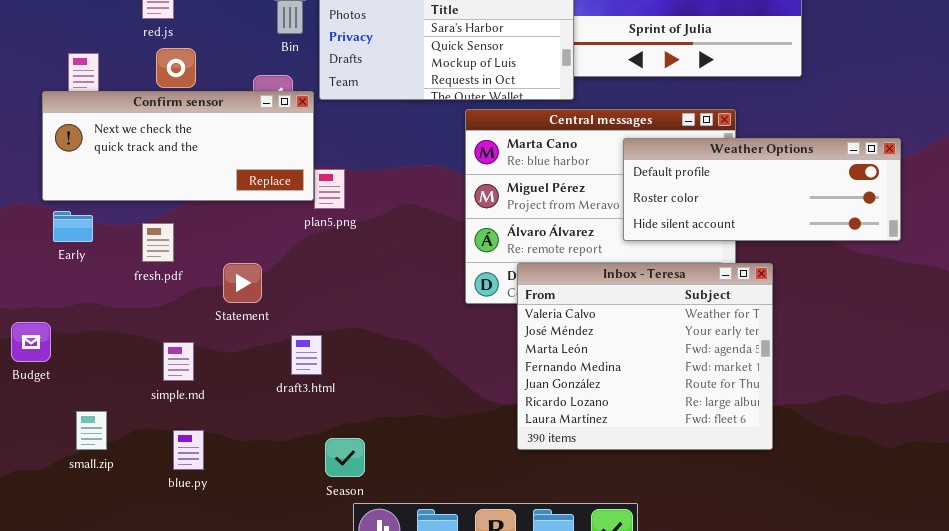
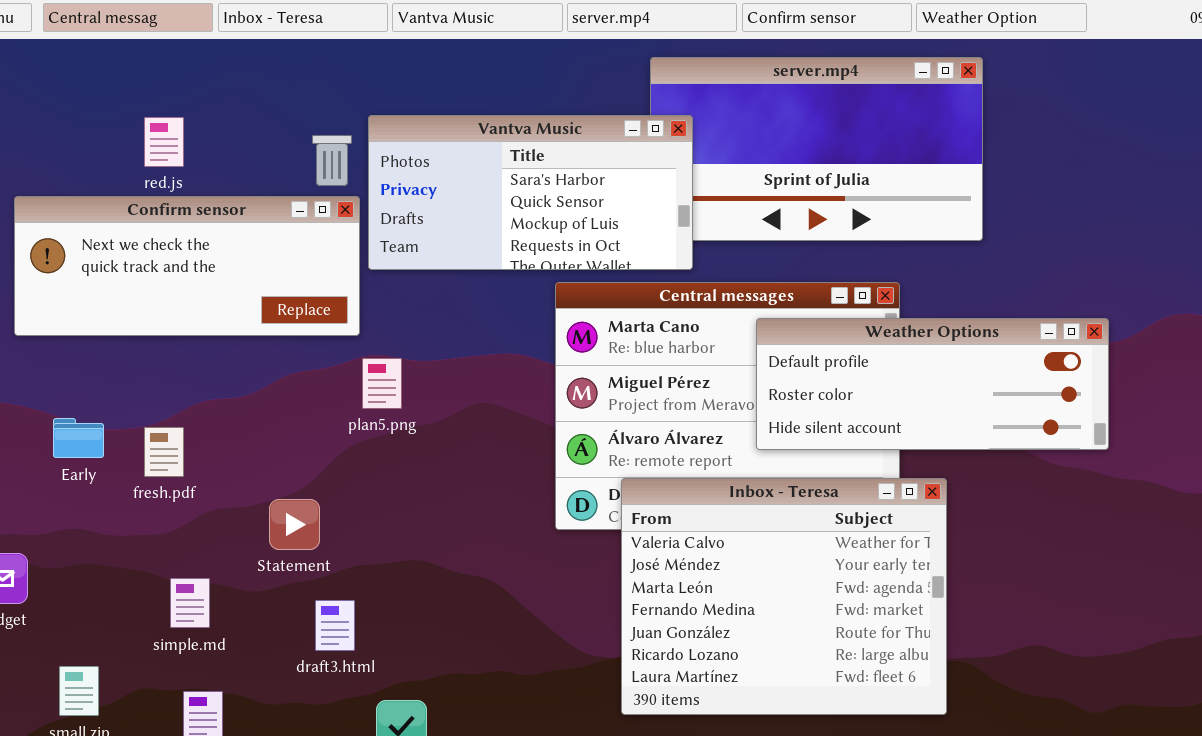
Confirm sensor: [42,91,314,201] -> [14,196,360,336], moved
Early: [53,211,93,242] -> [53,418,104,458], moved
Statement: [223,263,262,303] -> [269,499,320,550], moved
draft3.html: [291,335,322,375] -> [315,600,355,651], moved

